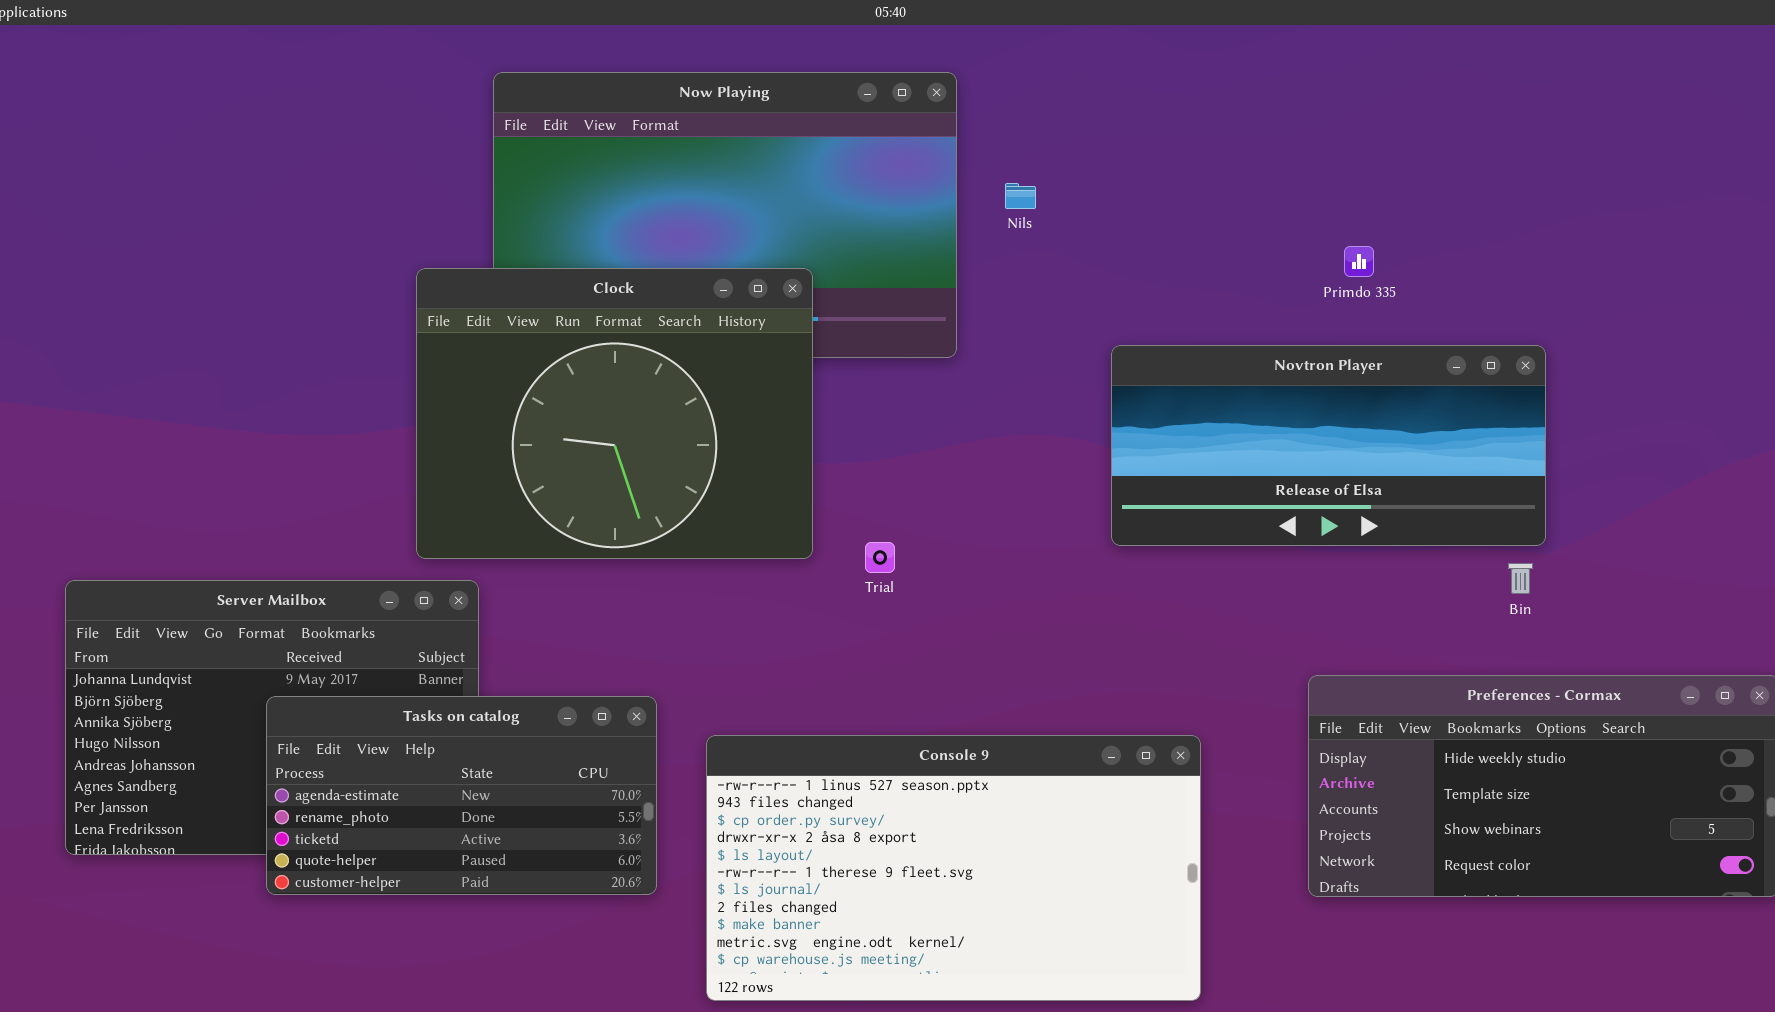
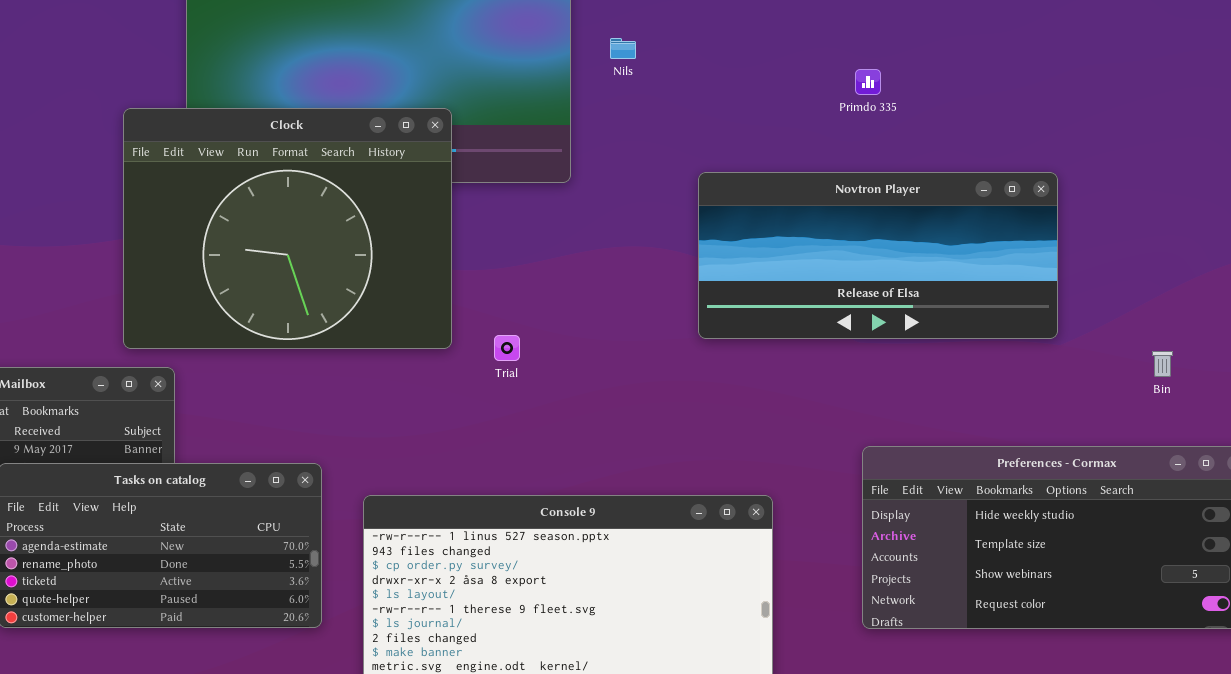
Primdo 335: [1344,246,1374,277] -> [855,69,881,95], moved
Bin: [1508,563,1533,594] -> [1152,351,1173,377], moved

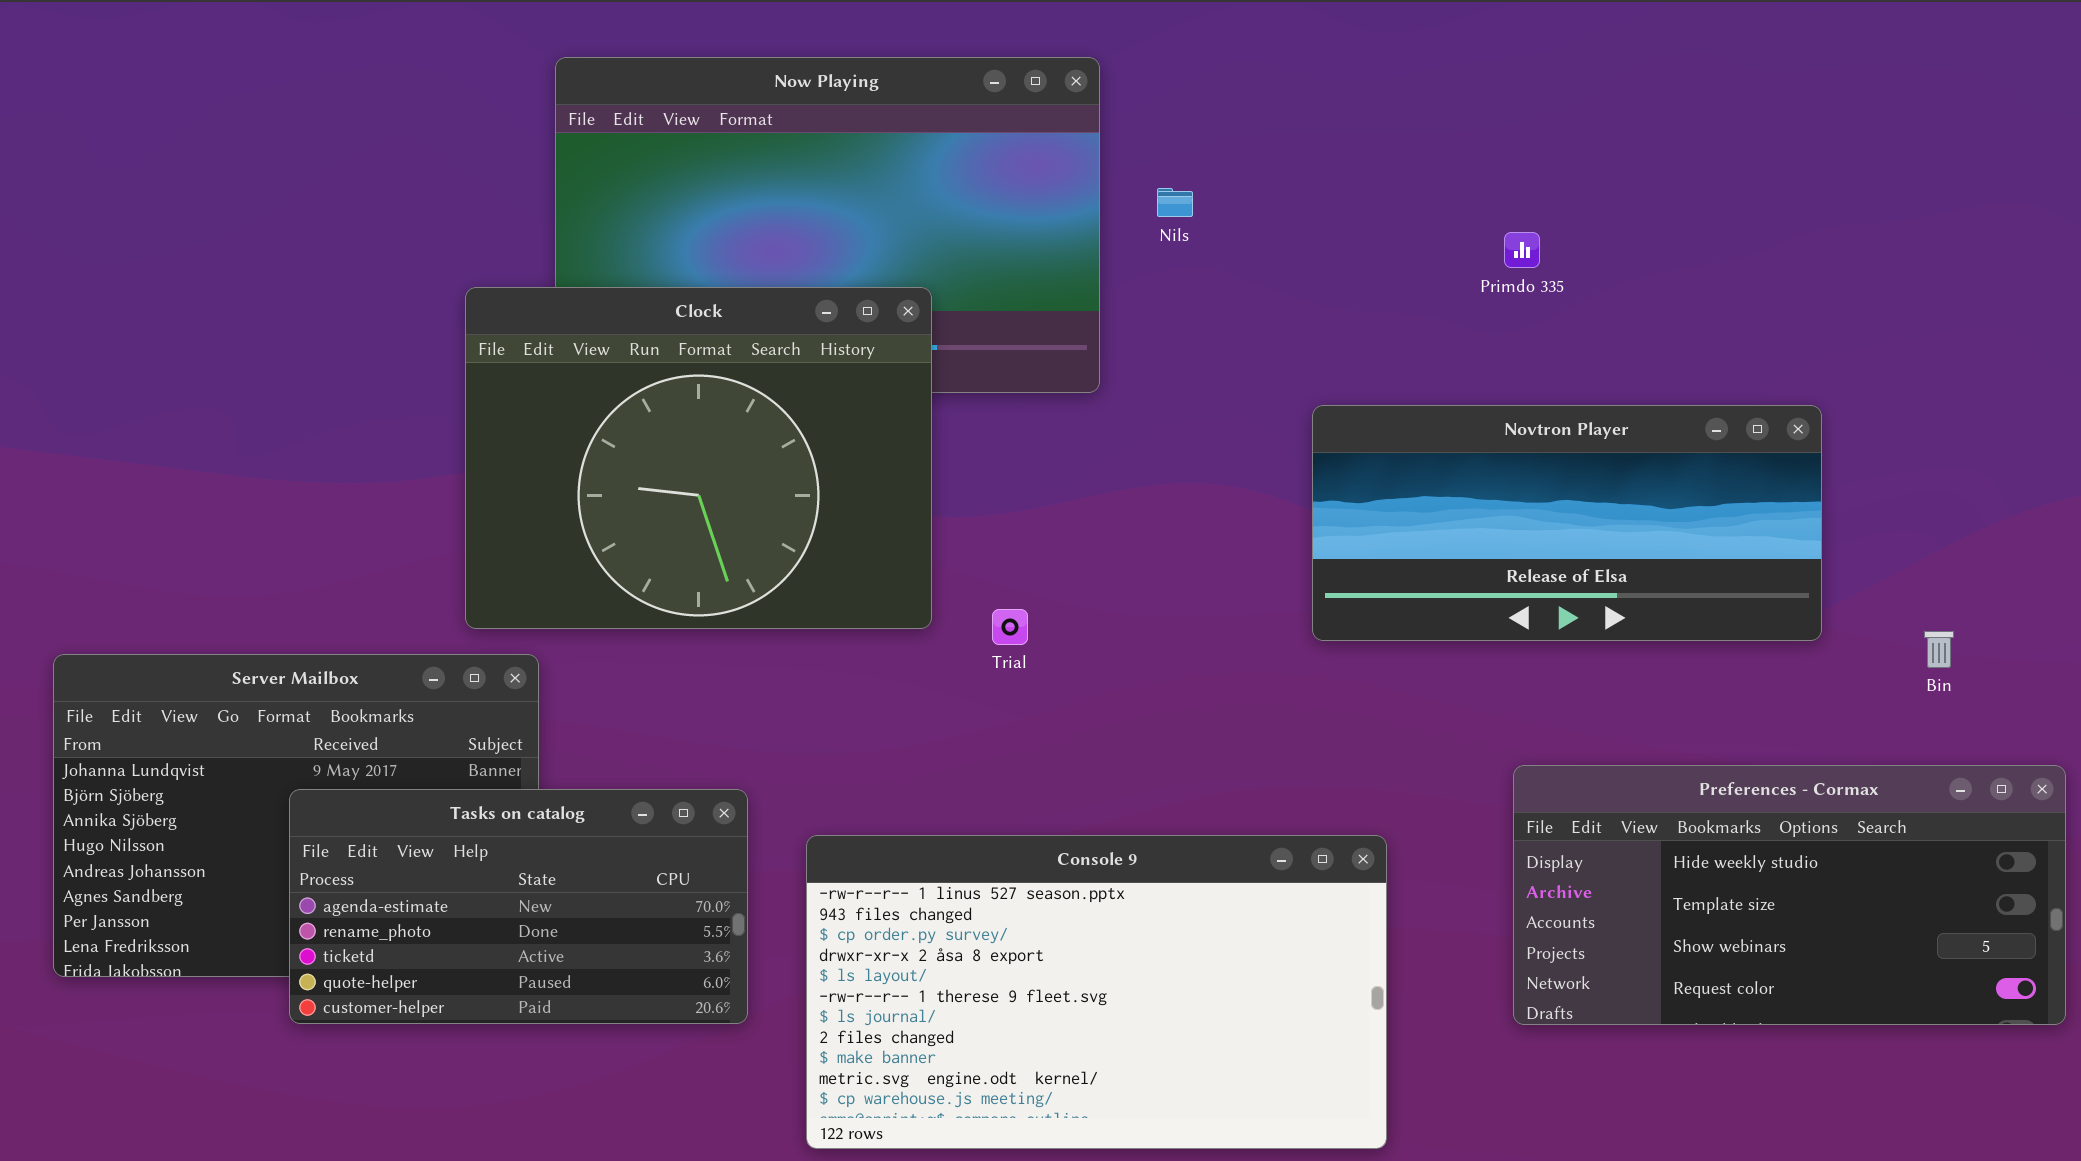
Novtron Player: [698,172,1058,339] -> [1312,405,1822,641], moved

